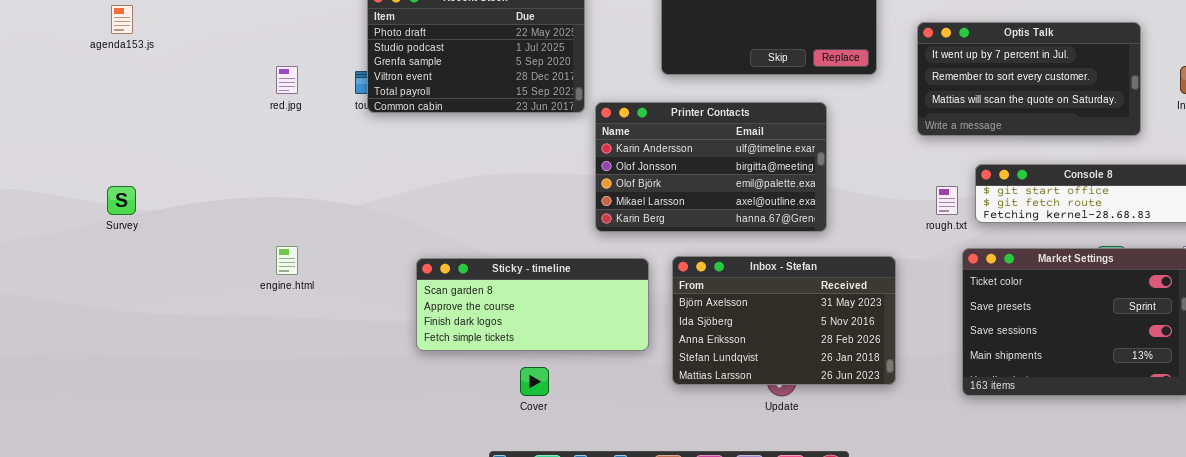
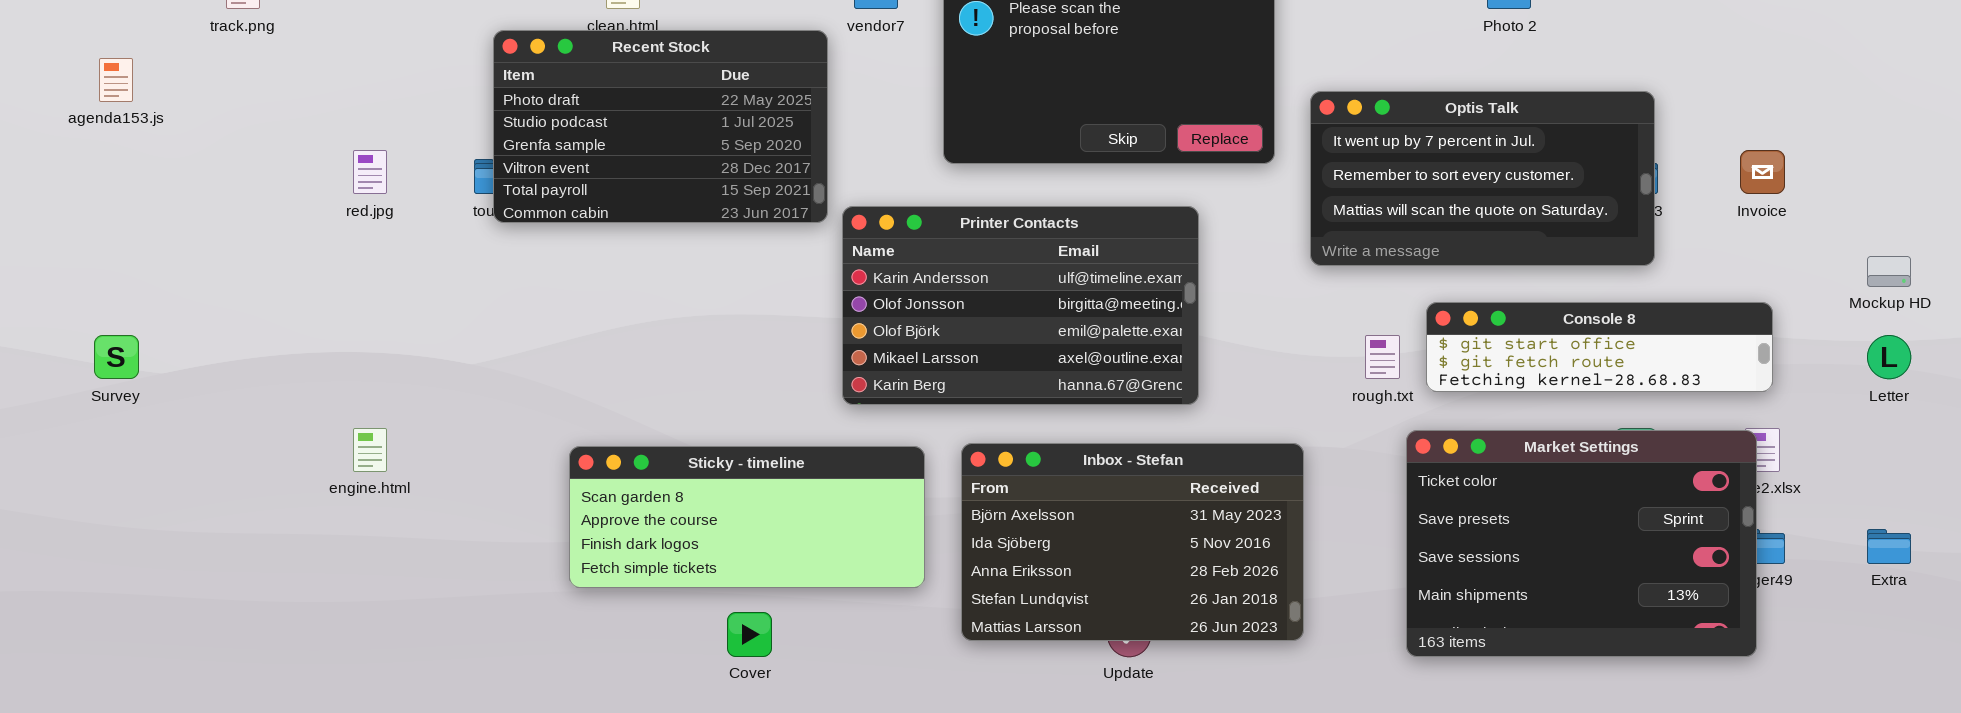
Optis Talk: [917,22,1141,136] -> [1310,91,1655,266], moved

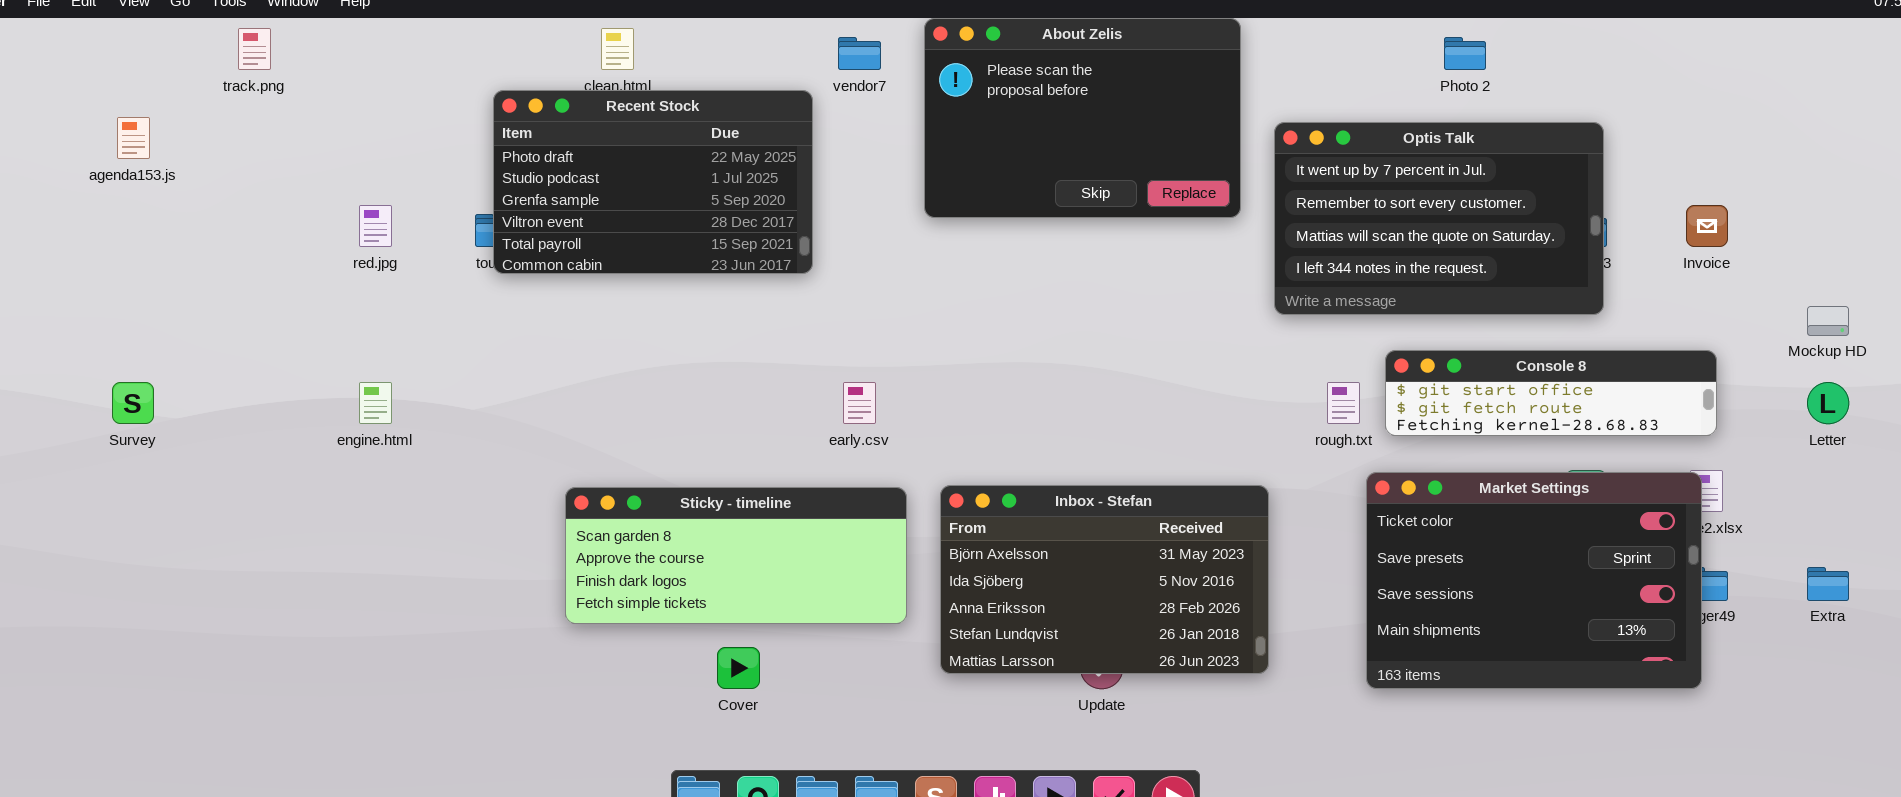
Optis Talk: [1310,91,1655,266] -> [1274,122,1604,315], resized
Printer Contacts: [842,206,1199,405] -> none, closed
engine.html: [353,428,387,472] -> [359,382,392,424], moved

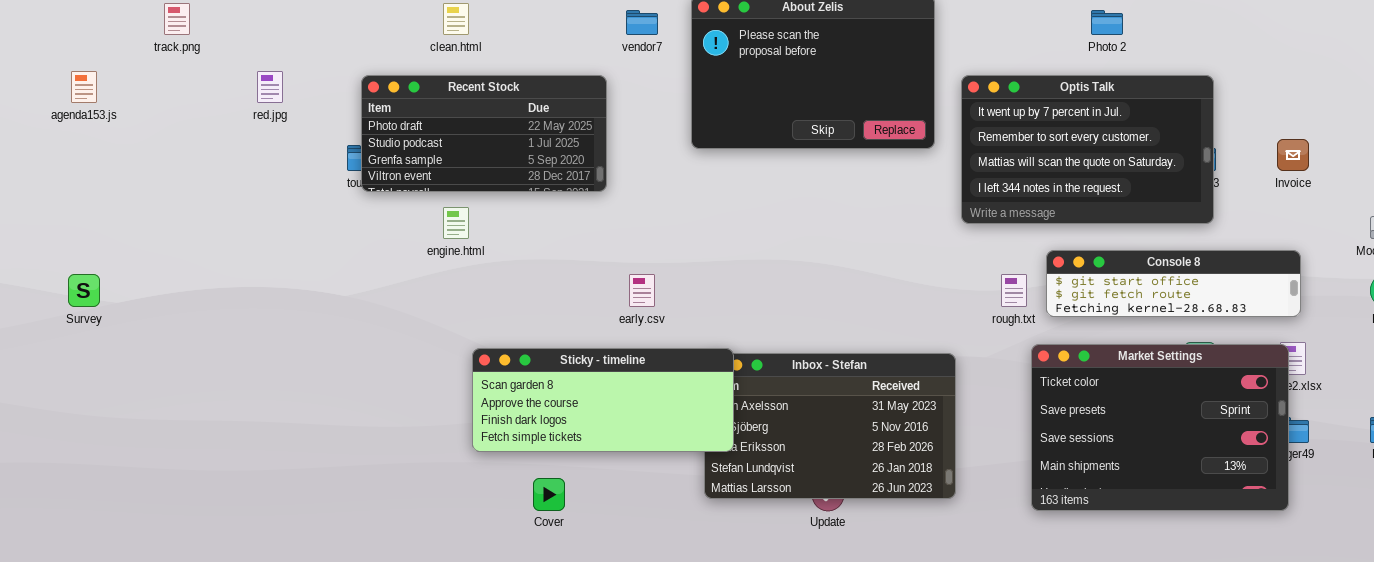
Recent Stock: [493,90,813,274] -> [361,75,607,192], resized
red.jpg: [359,205,392,247] -> [257,71,283,103], moved
engine.html: [359,382,392,424] -> [443,207,469,239], moved
Sticky - timeline: [565,487,907,624] -> [472,348,734,452], moved

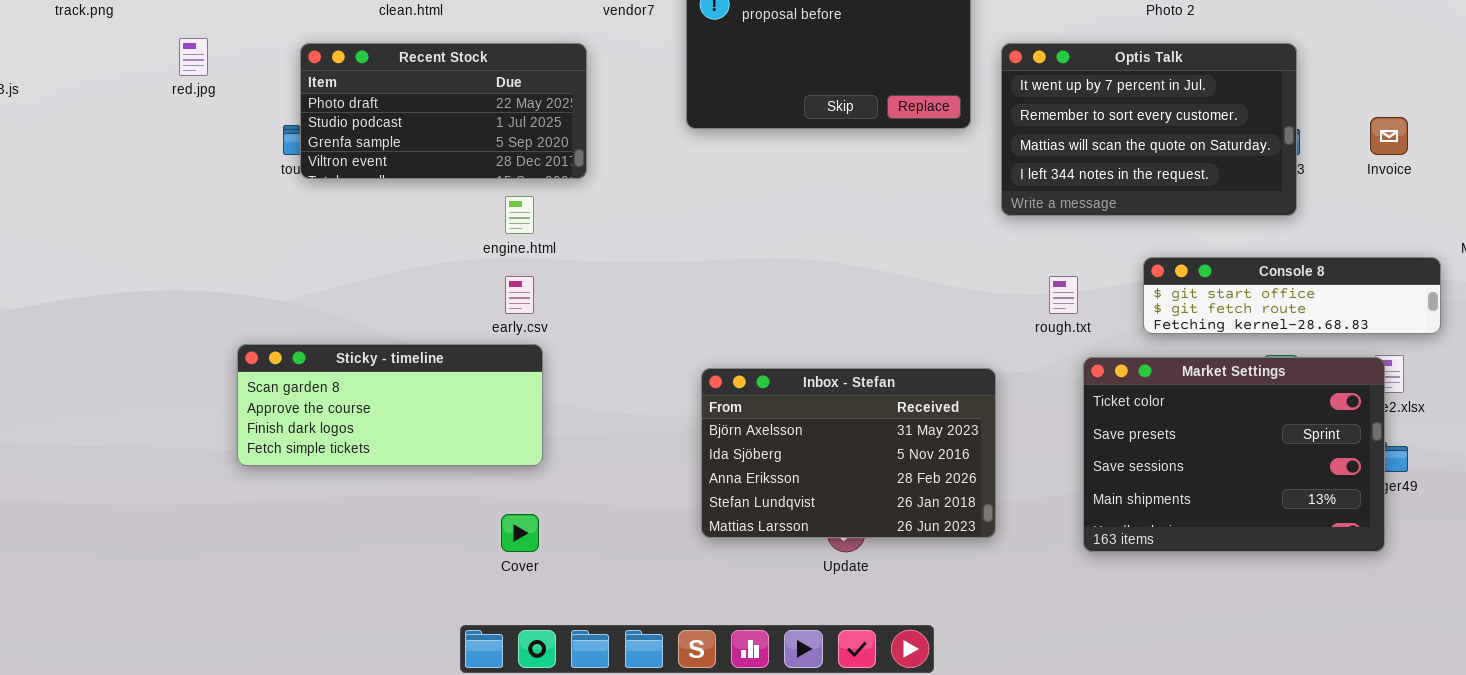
engine.html: [443,207,469,239] -> [505,196,534,234], moved
Console 8: [1046,250,1301,317] -> [1143,257,1441,334], moved
early.csv: [629,274,655,307] -> [505,276,534,314], moved
Sticky - timeline: [472,348,734,452] -> [237,344,543,466], moved

